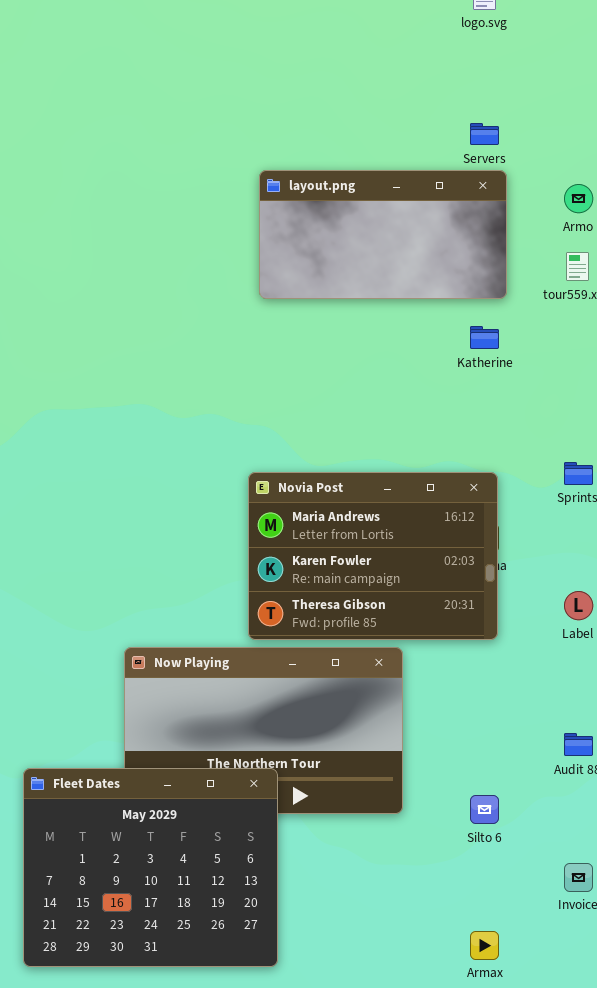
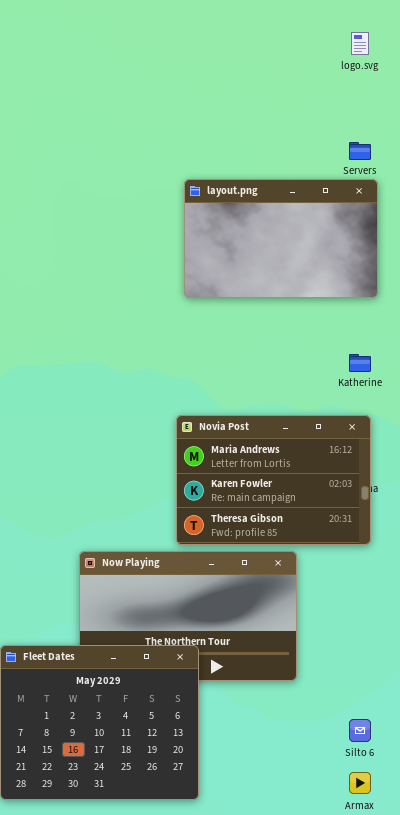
layout.png: [259,170,507,299] -> [184,179,378,298], resized
Katherine: [470,326,499,349] -> [349,354,371,372], moved
Silto 6: [470,795,499,824] -> [349,719,371,742], moved

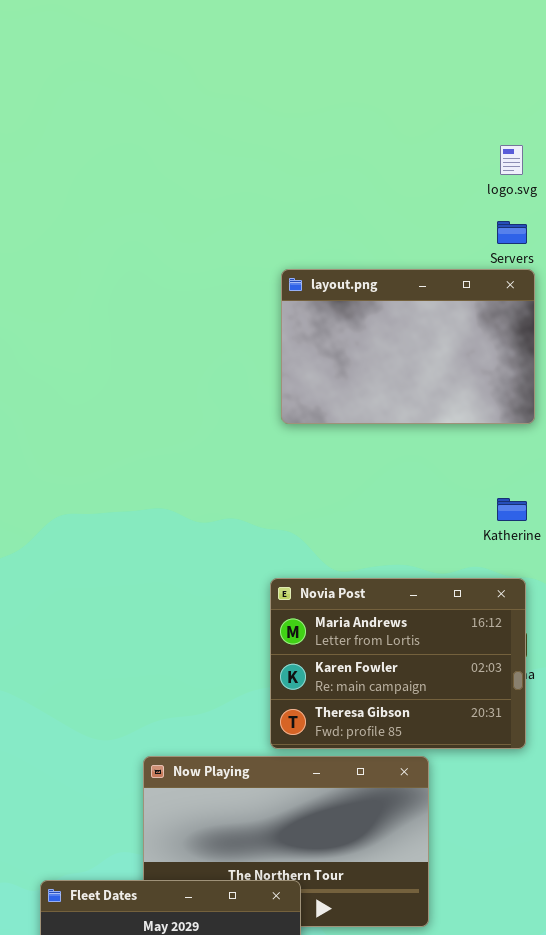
logo.svg: [351,32,369,55] -> [500,145,523,175], moved

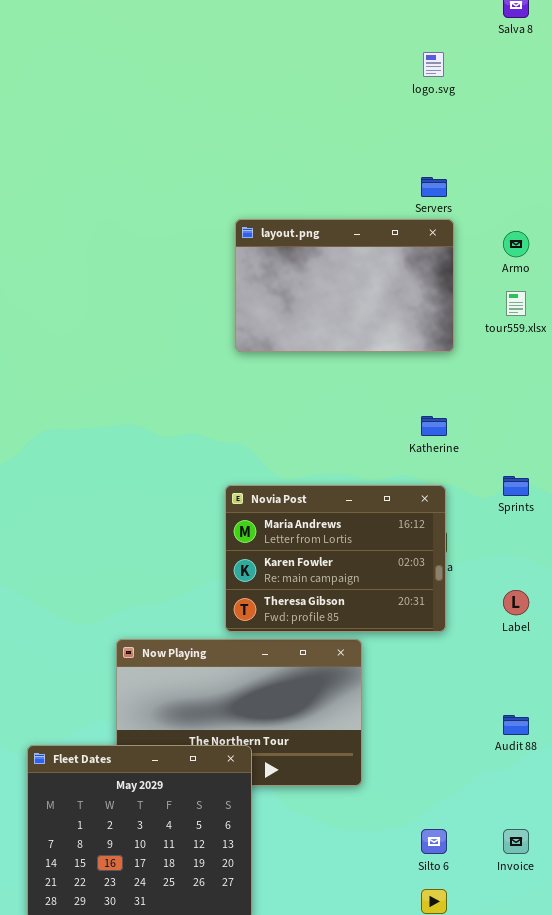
logo.svg: [500,145,523,175] -> [423,52,444,77], moved

